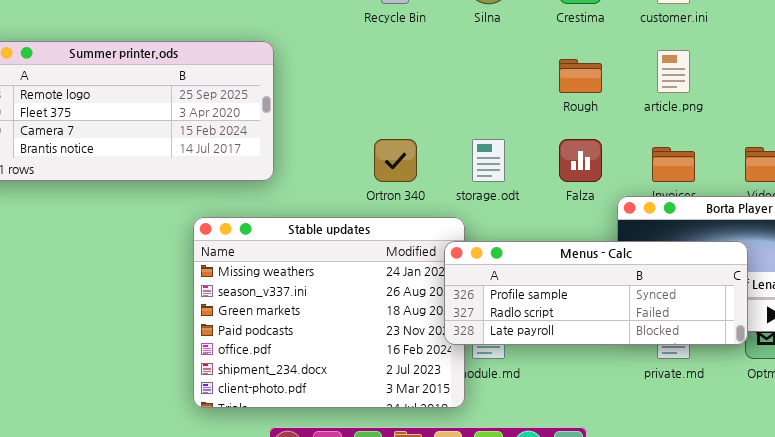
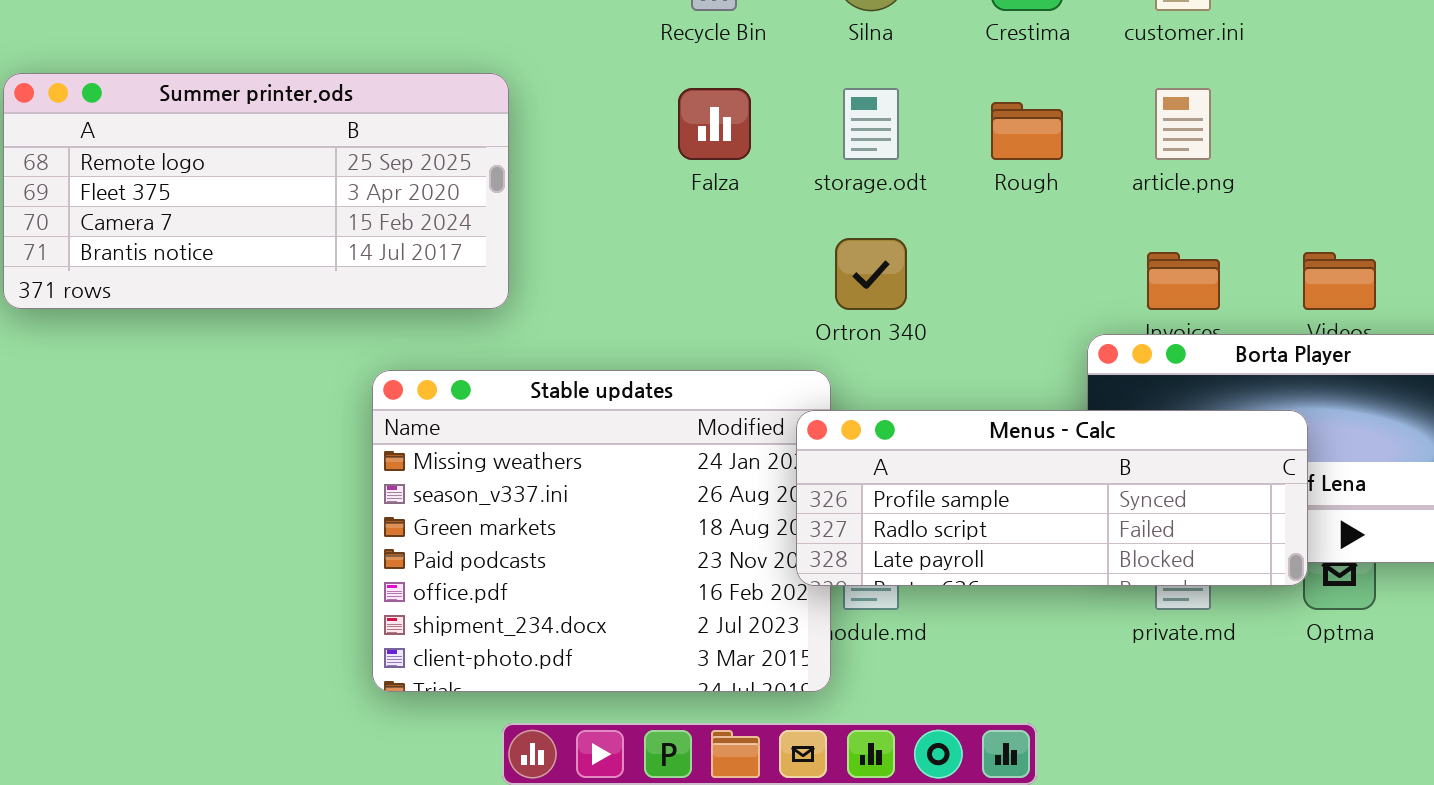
Ortron 340: [374,139,417,182] -> [835,238,907,310], moved
storage.odt: [472,139,505,182] -> [843,88,899,160], moved
Falza: [559,139,602,182] -> [678,88,751,160], moved

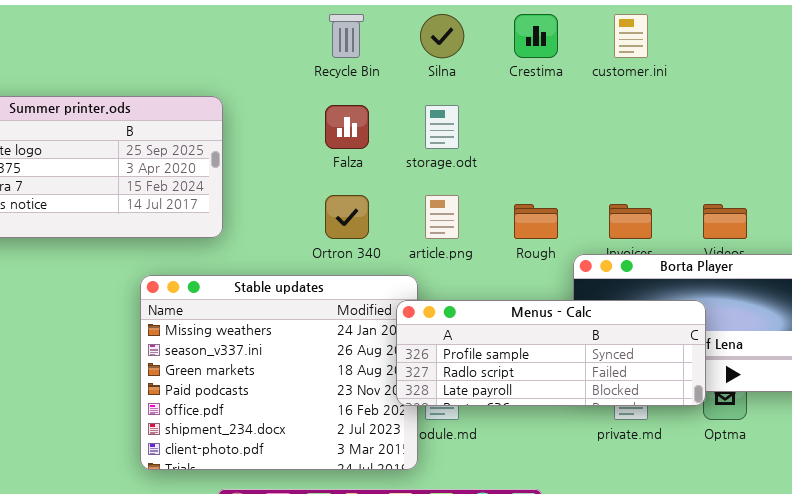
article.png: [1155,88,1211,160] -> [425,195,459,239], moved
Rough: [991,102,1063,160] -> [514,204,558,239], moved
Ortron 340: [835,238,907,310] -> [325,195,369,239], moved

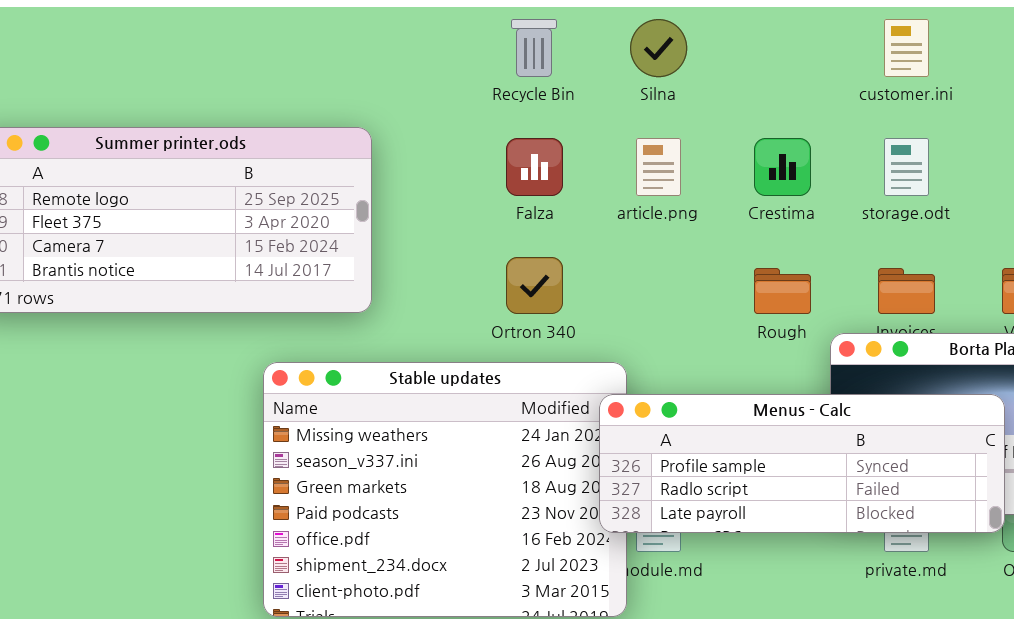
Crestima: [514,14,558,58] -> [754,138,811,196], moved
storage.odt: [425,105,459,149] -> [884,138,929,196], moved
article.png: [425,195,459,239] -> [636,138,681,196], moved

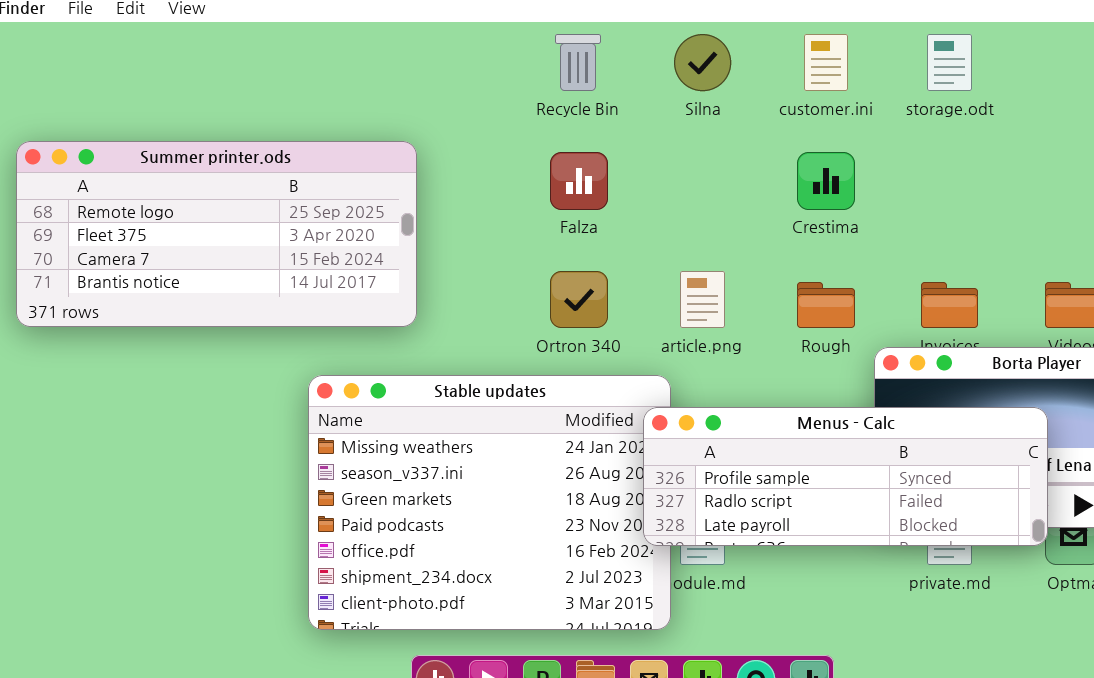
customer.ini: [884,19,929,77] -> [804,34,848,91], moved
article.png: [636,138,681,196] -> [680,271,725,328], moved
storage.odt: [884,138,929,196] -> [927,34,972,91], moved

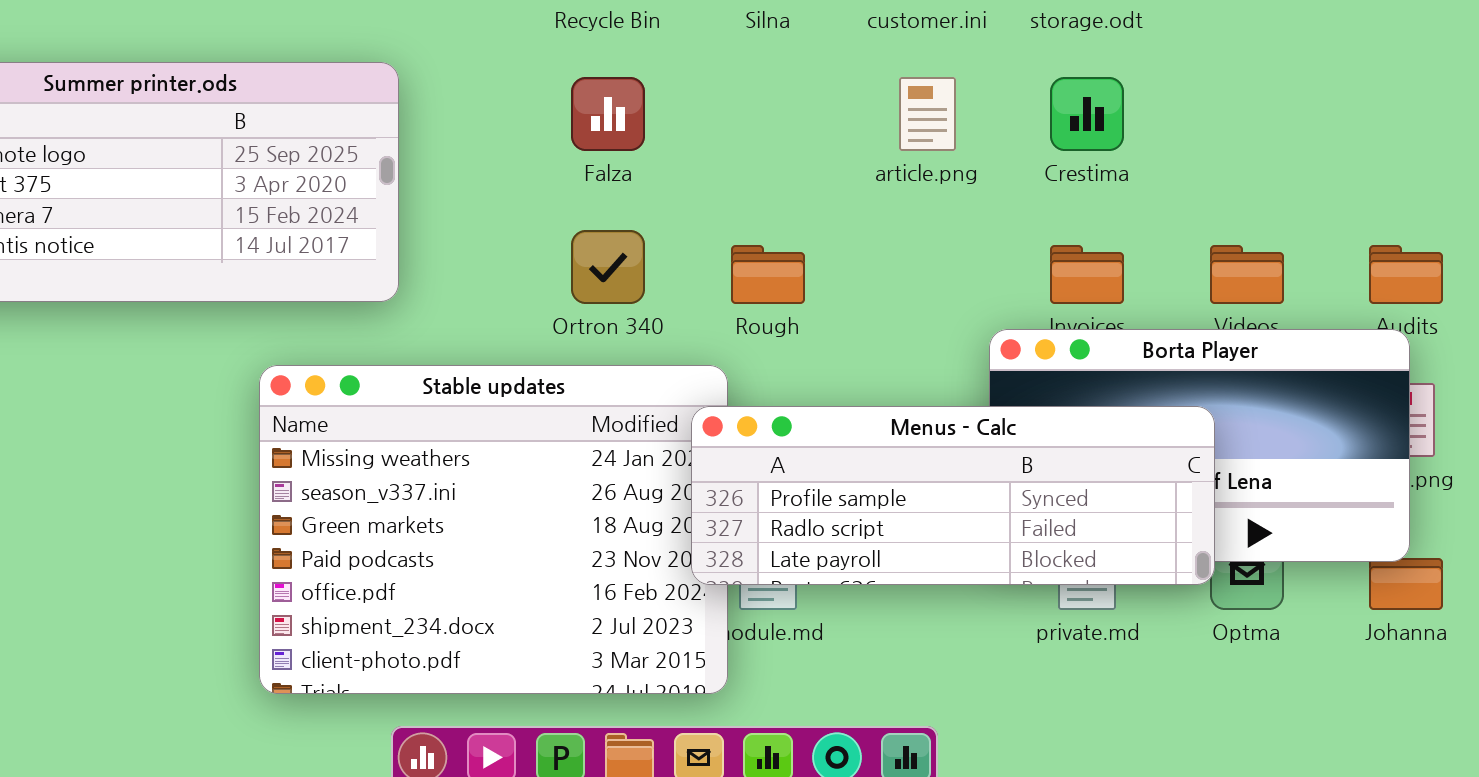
Crestima: [797,152,855,210] -> [1050,77,1124,151], moved
article.png: [680,271,725,328] -> [899,77,956,151], moved
Rough: [797,282,855,328] -> [731,245,805,304], moved

